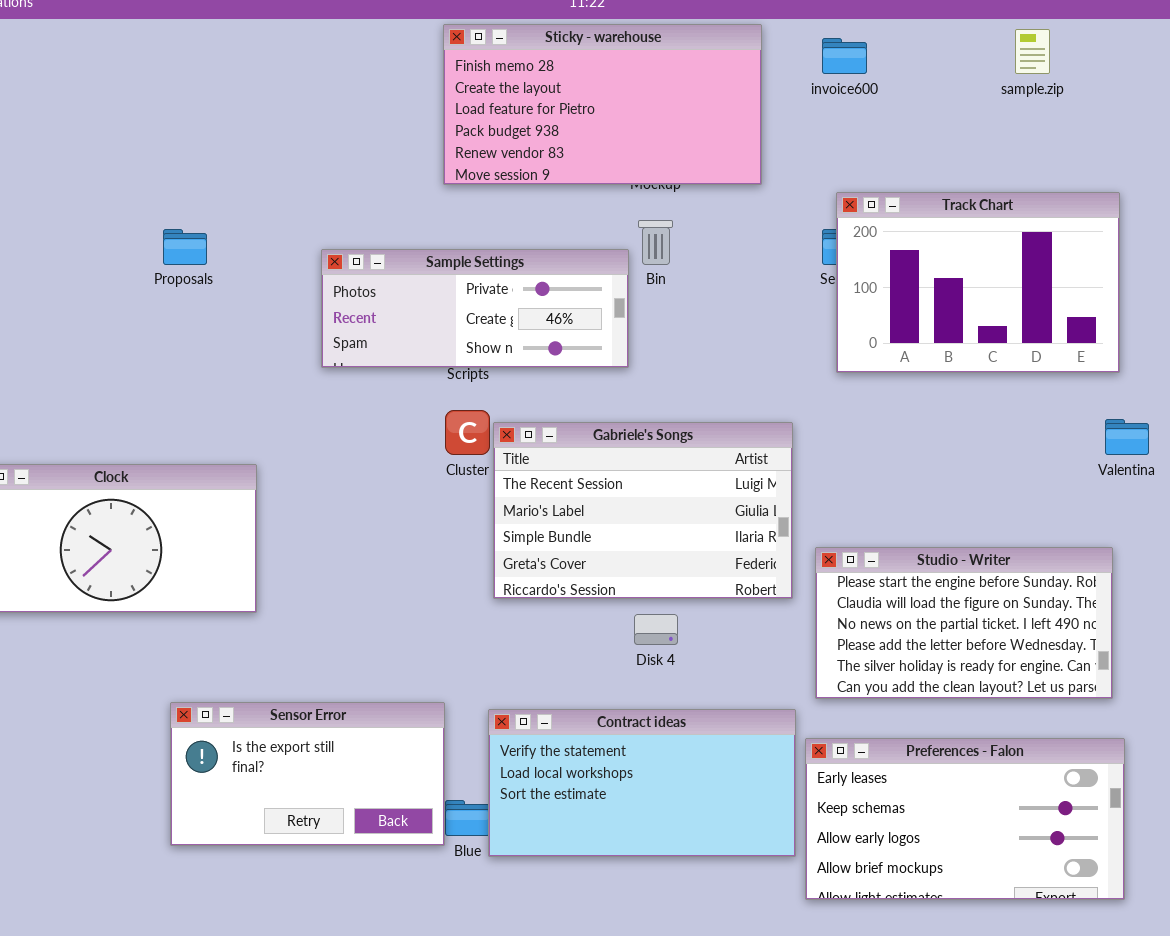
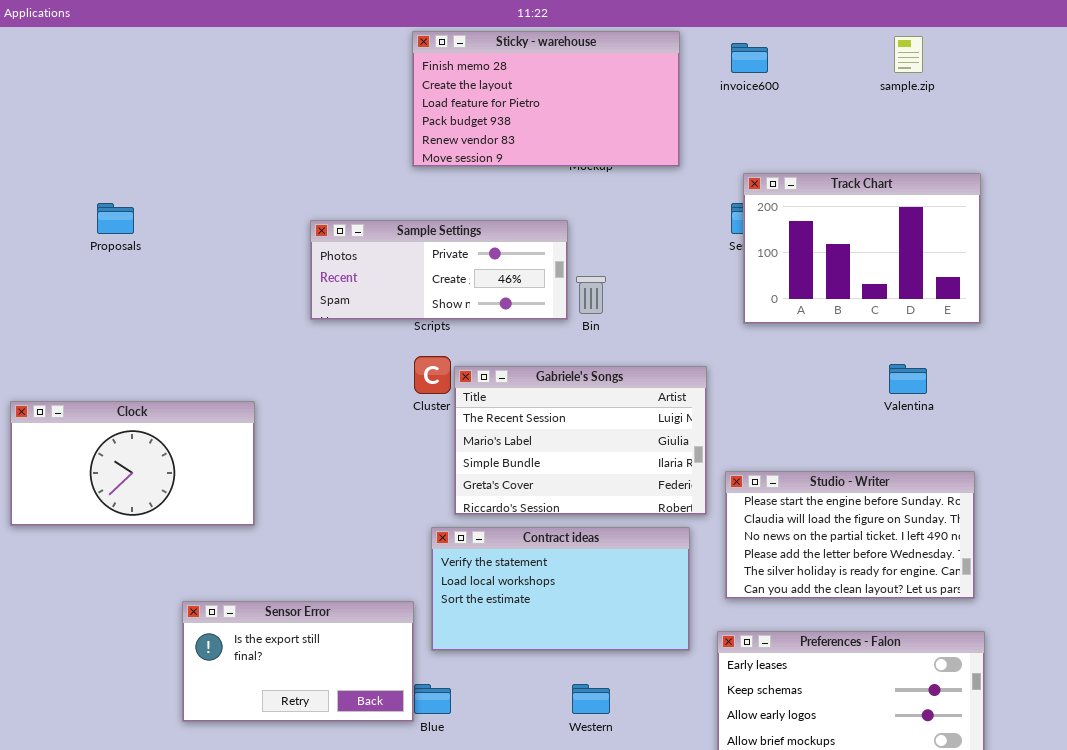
Bin: [638,220,673,265] -> [576,276,606,314], moved
Proposals: [163,229,207,265] -> [97,203,134,234], moved
Valentina: [1105,419,1149,455] -> [889,364,927,394], moved
Contract ideas: [488,709,796,857] -> [431,527,690,651], moved

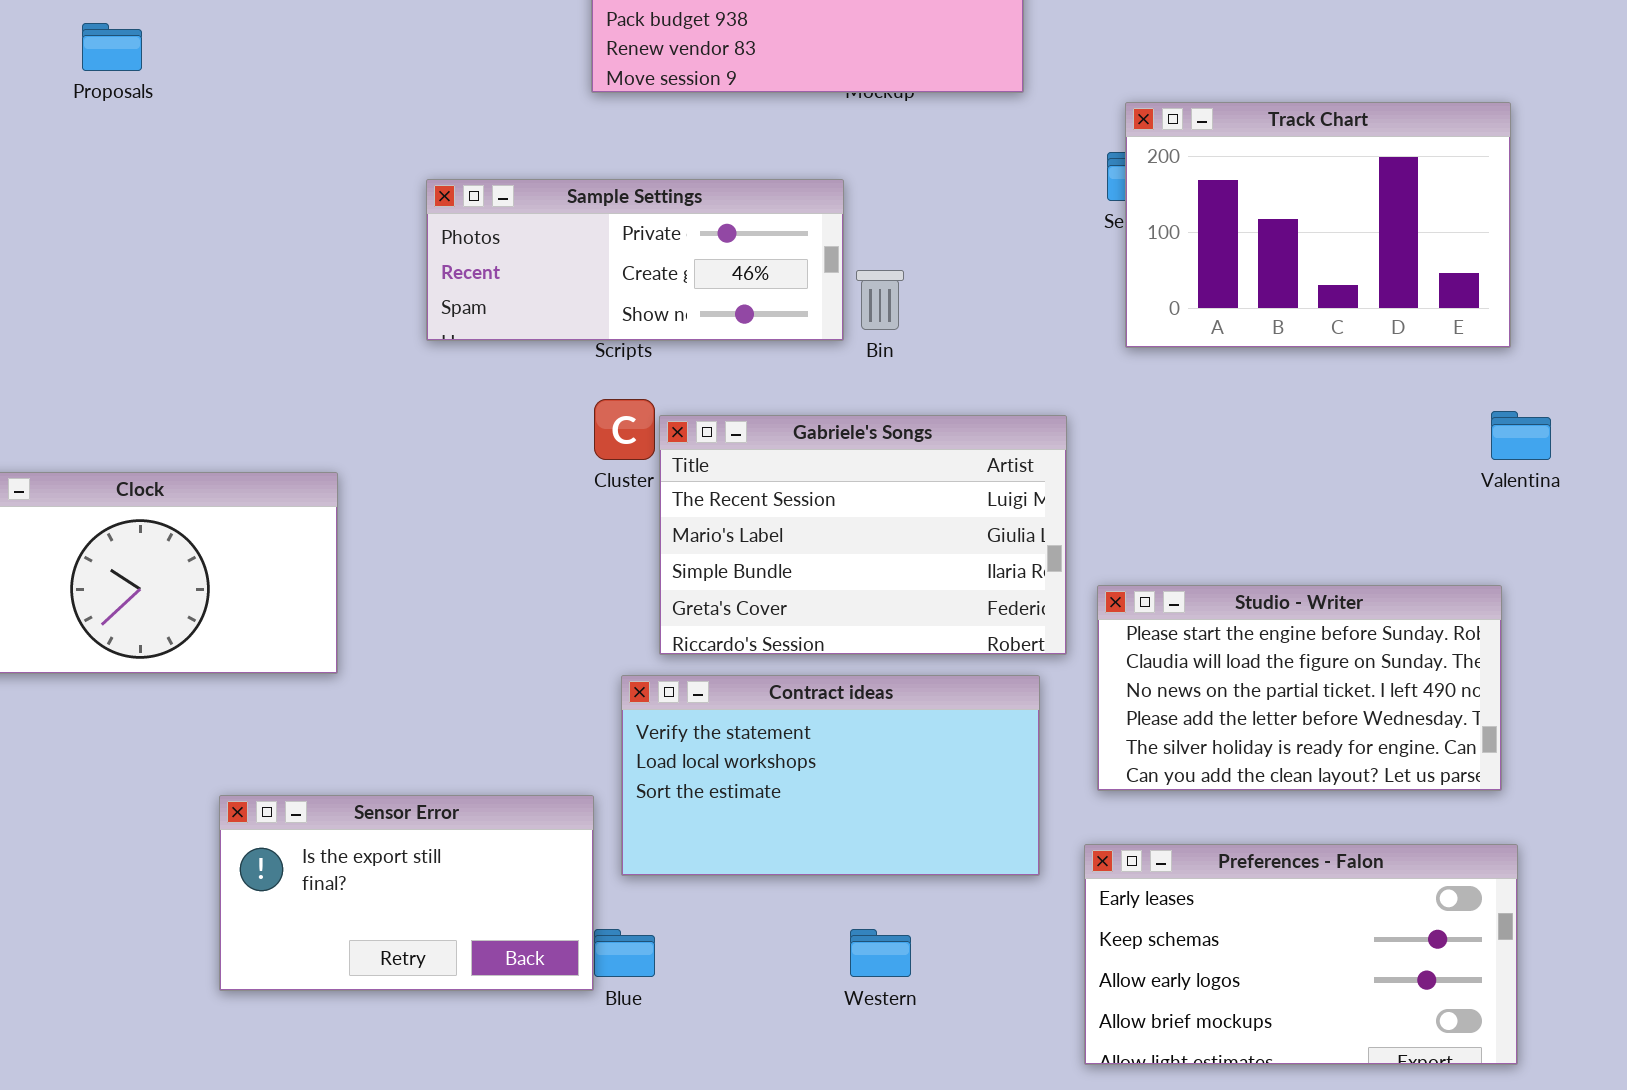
Proposals: [97,203,134,234] -> [82,23,142,71], moved
Valentina: [889,364,927,394] -> [1491,411,1551,460], moved

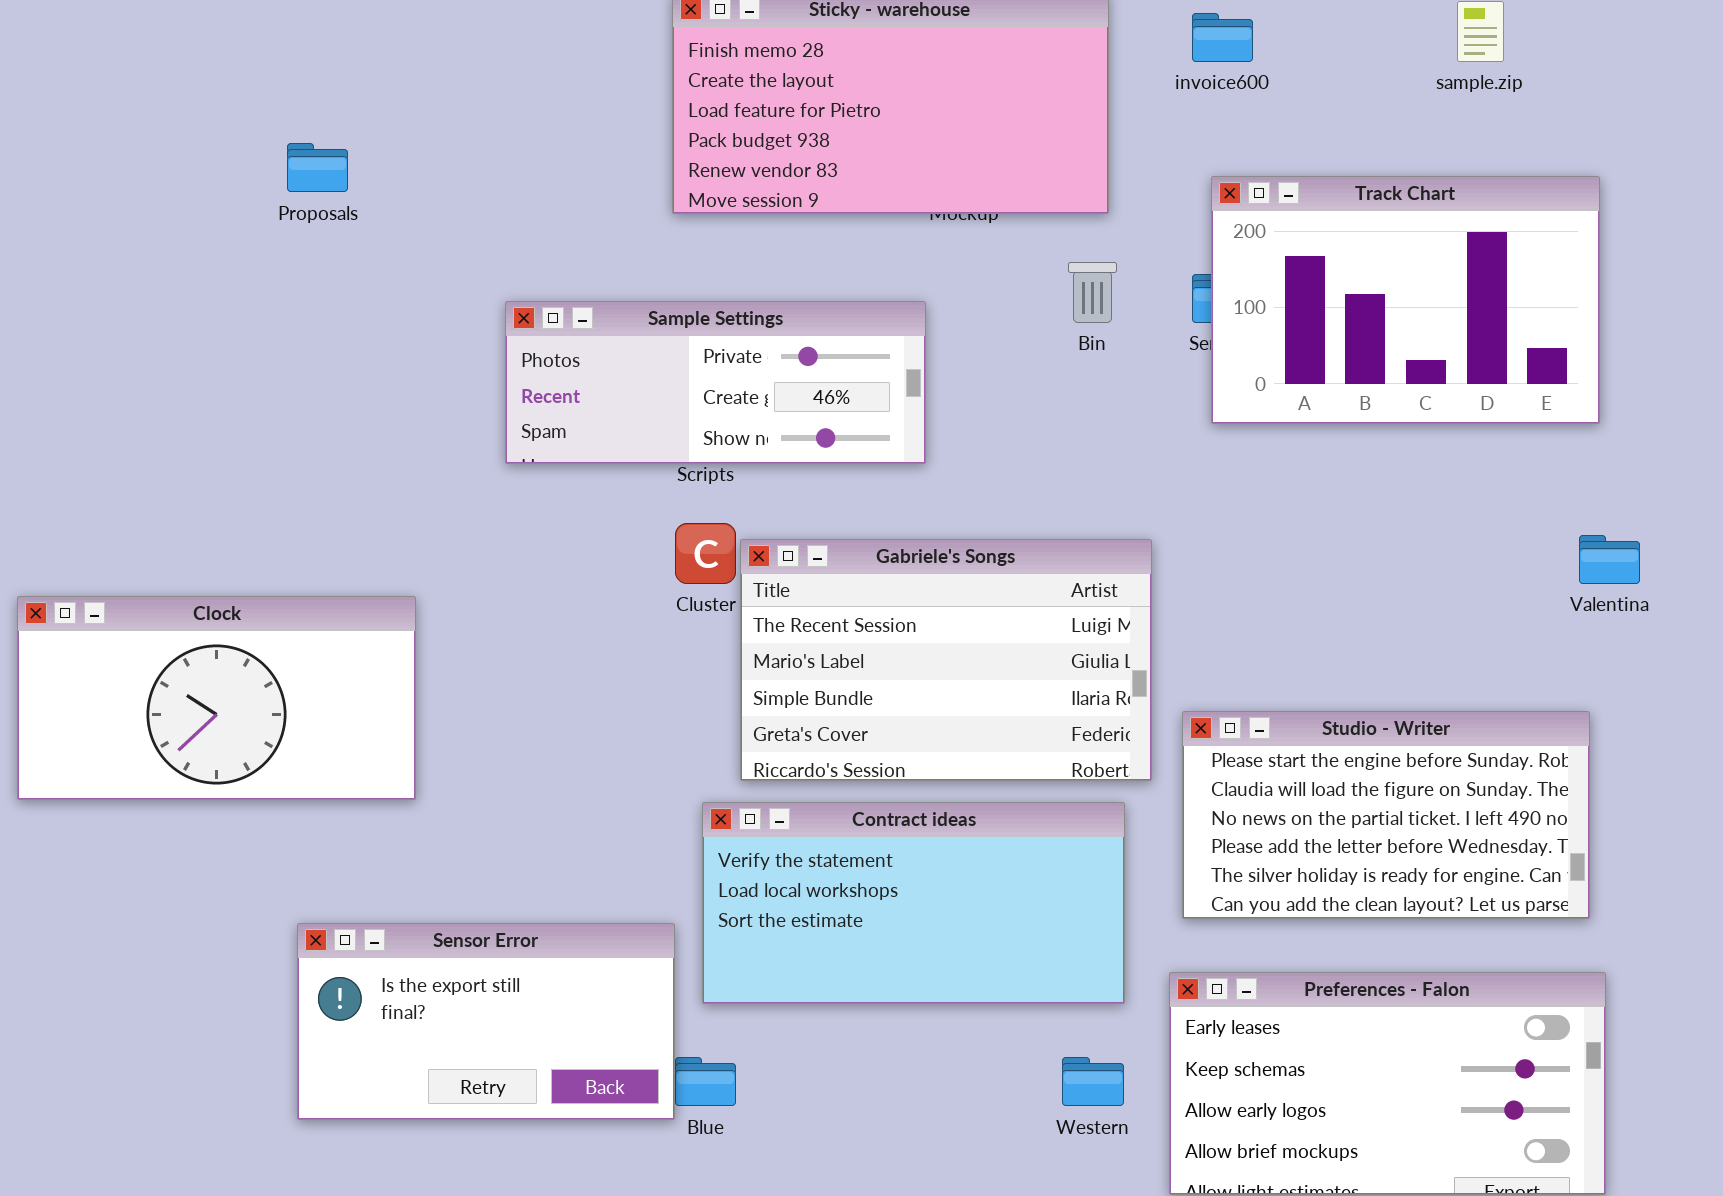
Proposals: [82,23,142,71] -> [287,143,348,192], moved
Track Chart: [1125,102,1511,348] -> [1211,176,1600,424], moved
Bin: [856,270,904,330] -> [1068,262,1117,323], moved
Western: [850,929,911,977] -> [1062,1057,1124,1106], moved

